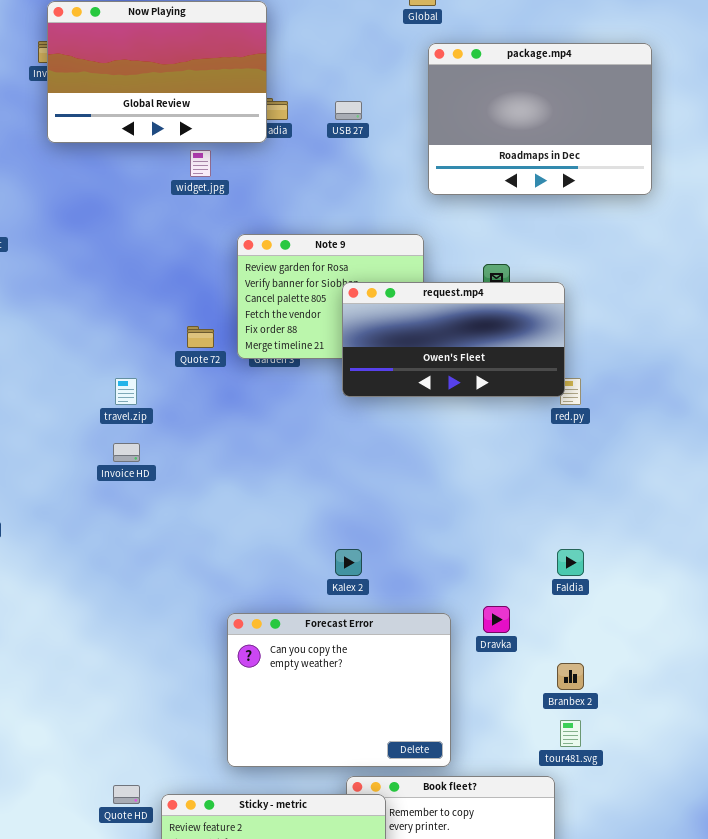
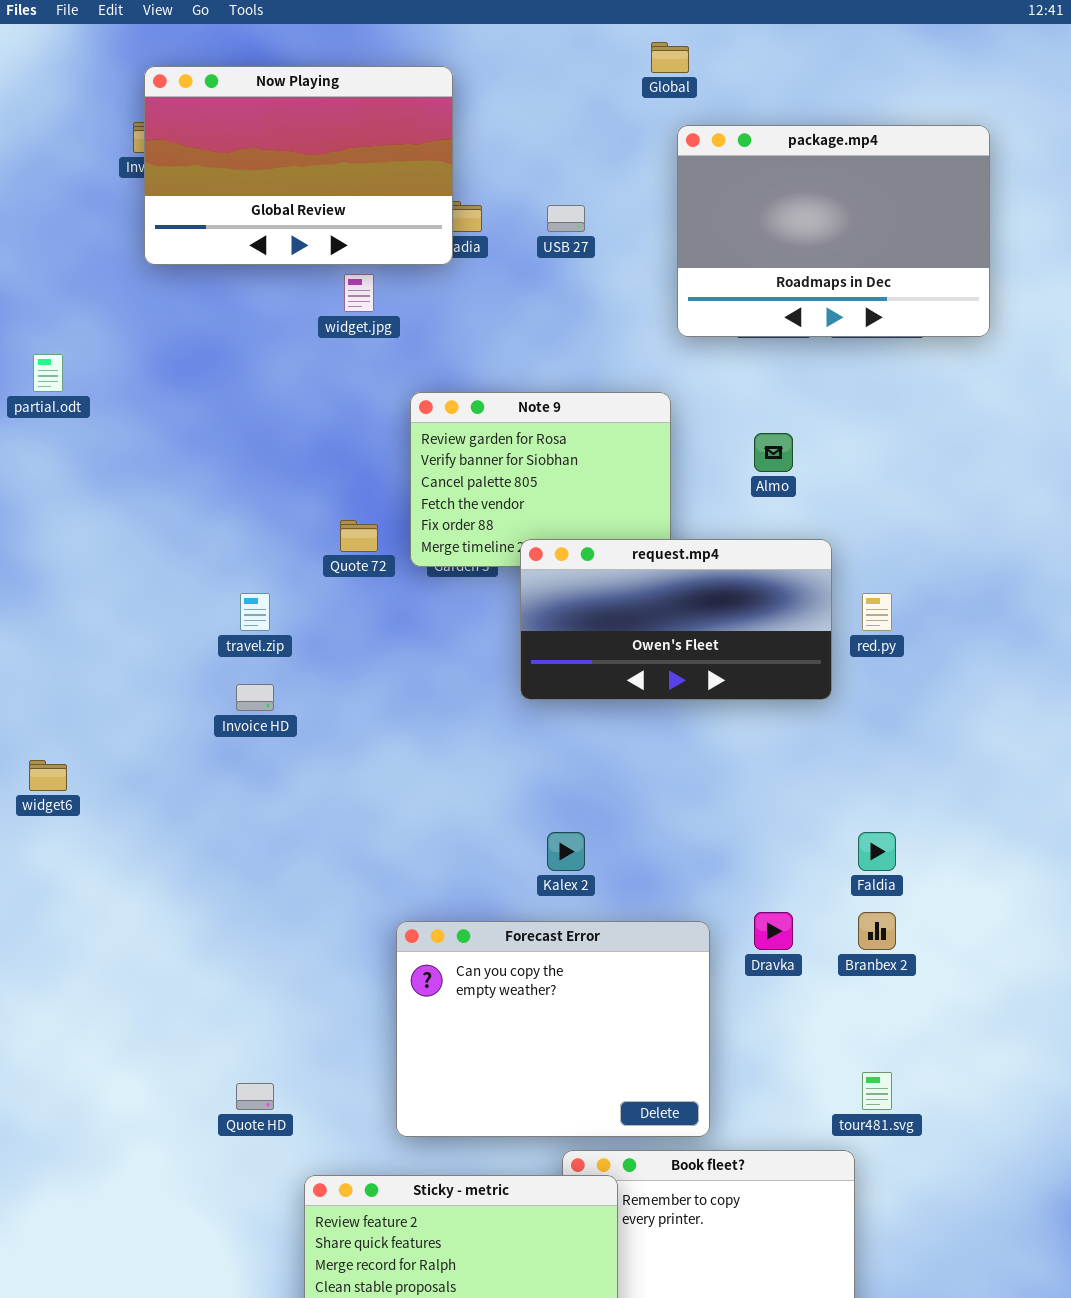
request.mp4: [342,282,565,397] -> [520,539,832,700], moved
Branbex 2: [557,663,584,690] -> [858,912,896,950], moved
Quote HD: [113,785,140,804] -> [236,1083,274,1110], moved

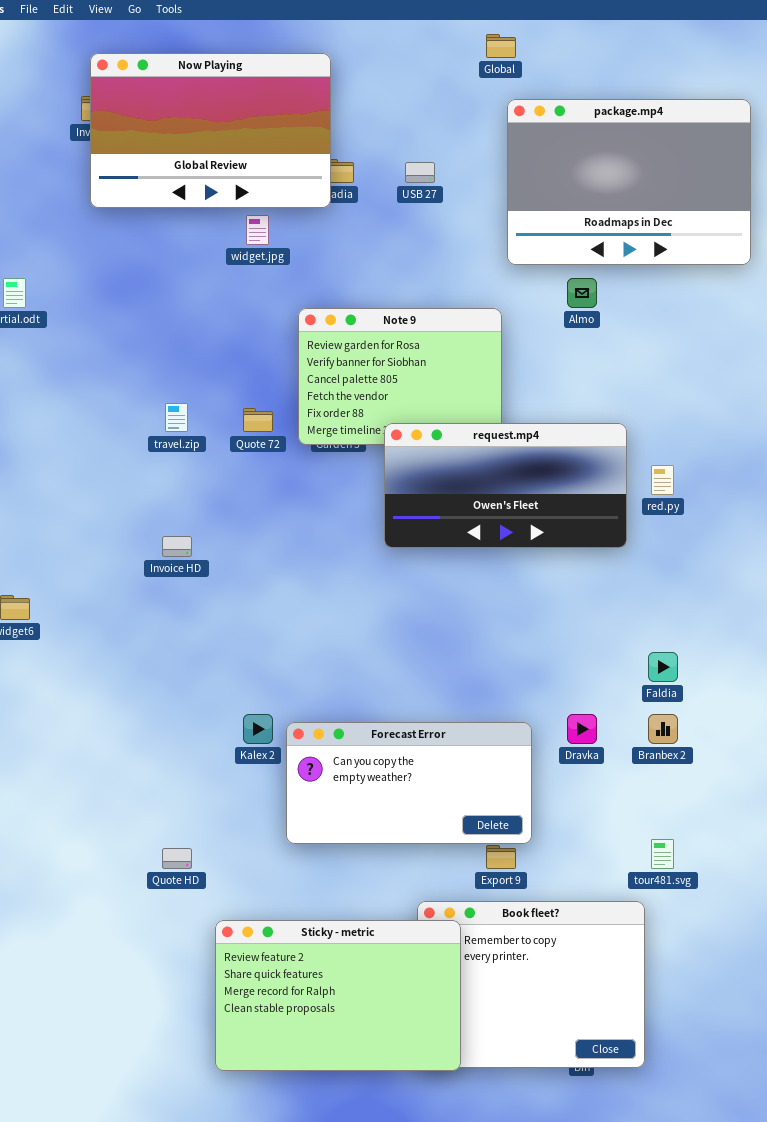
Almo: [754,433,793,472] -> [567,278,597,308], moved
travel.zip: [240,593,270,631] -> [165,403,188,432], moved
Kalex 2: [547,832,585,871] -> [243,714,273,744], moved
Forecast Error: [396,921,710,1137] -> [286,722,532,844], resized

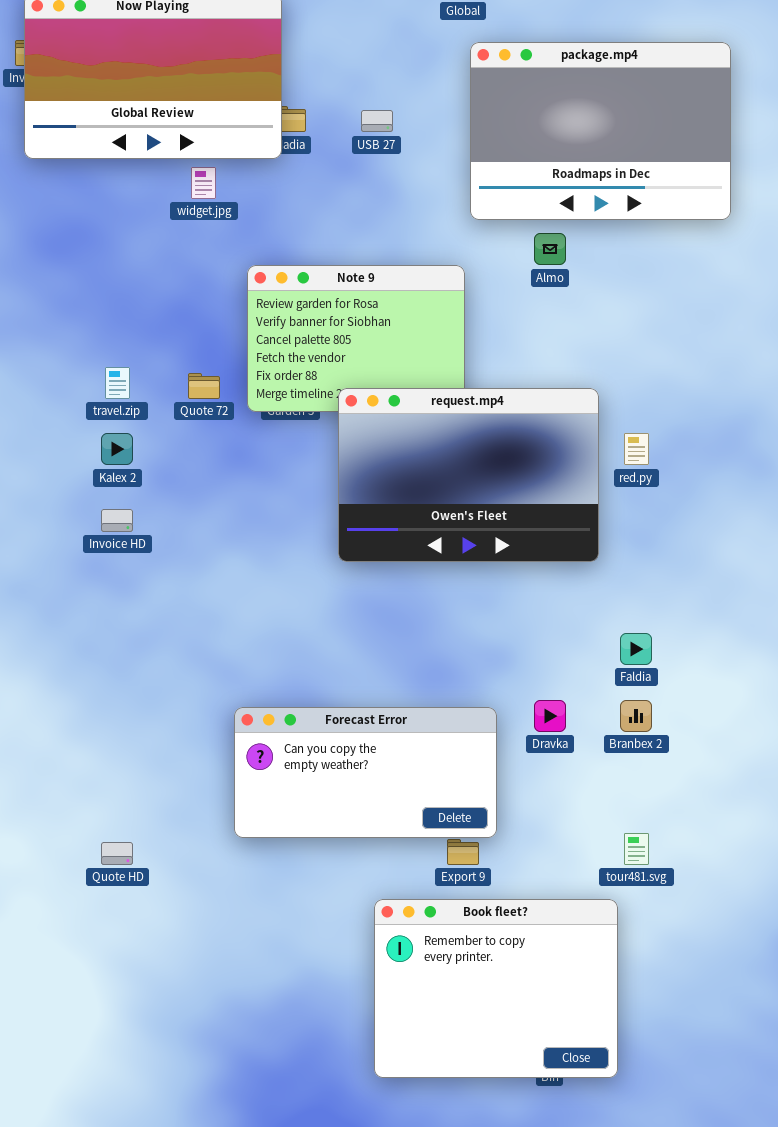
request.mp4: [384,423,627,548] -> [338,388,599,562], resized
Kalex 2: [243,714,273,744] -> [101,433,133,465], moved
Sticky - metric: [215,920,461,1071] -> none, closed

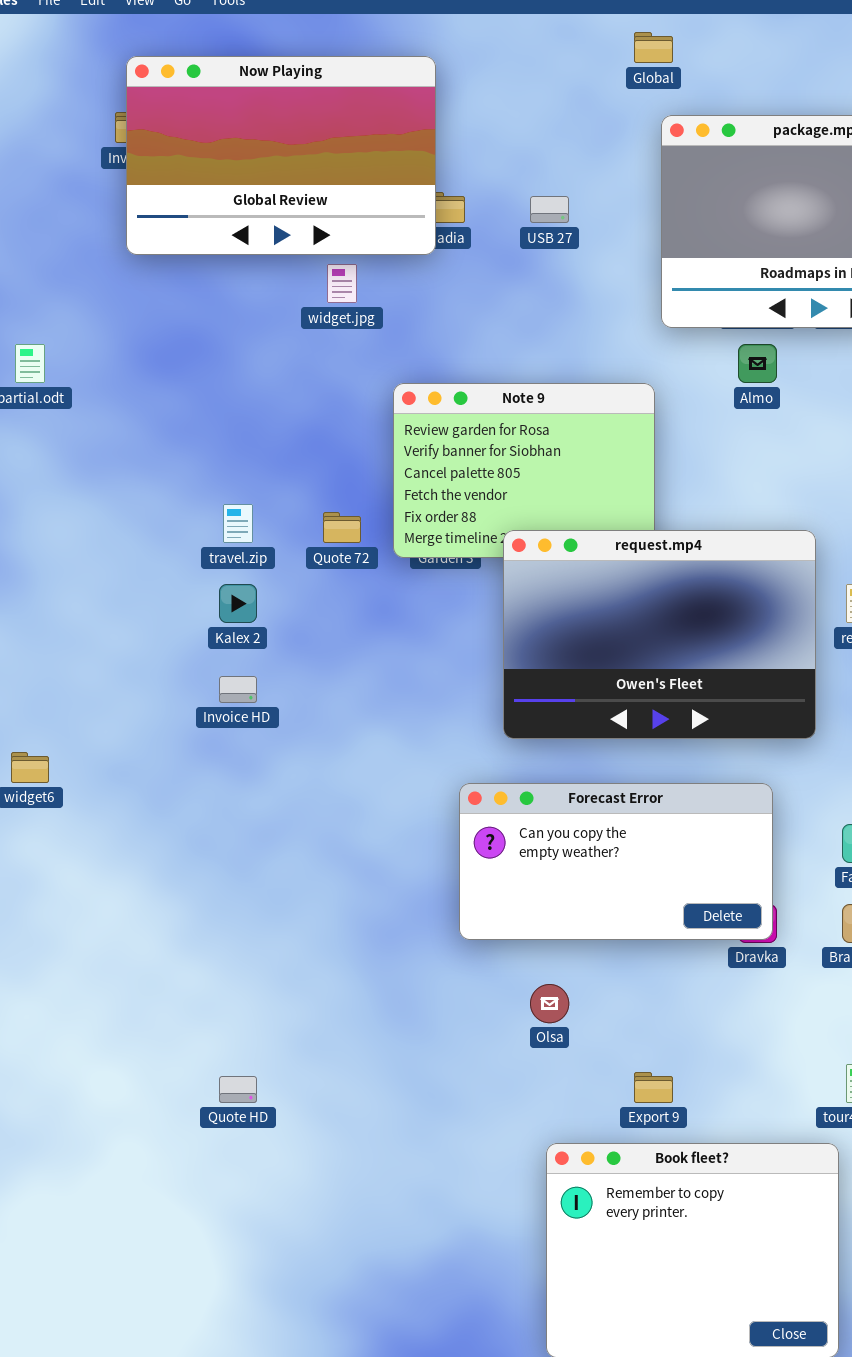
Forecast Error: [234,707,497,838] -> [459,783,773,940], moved

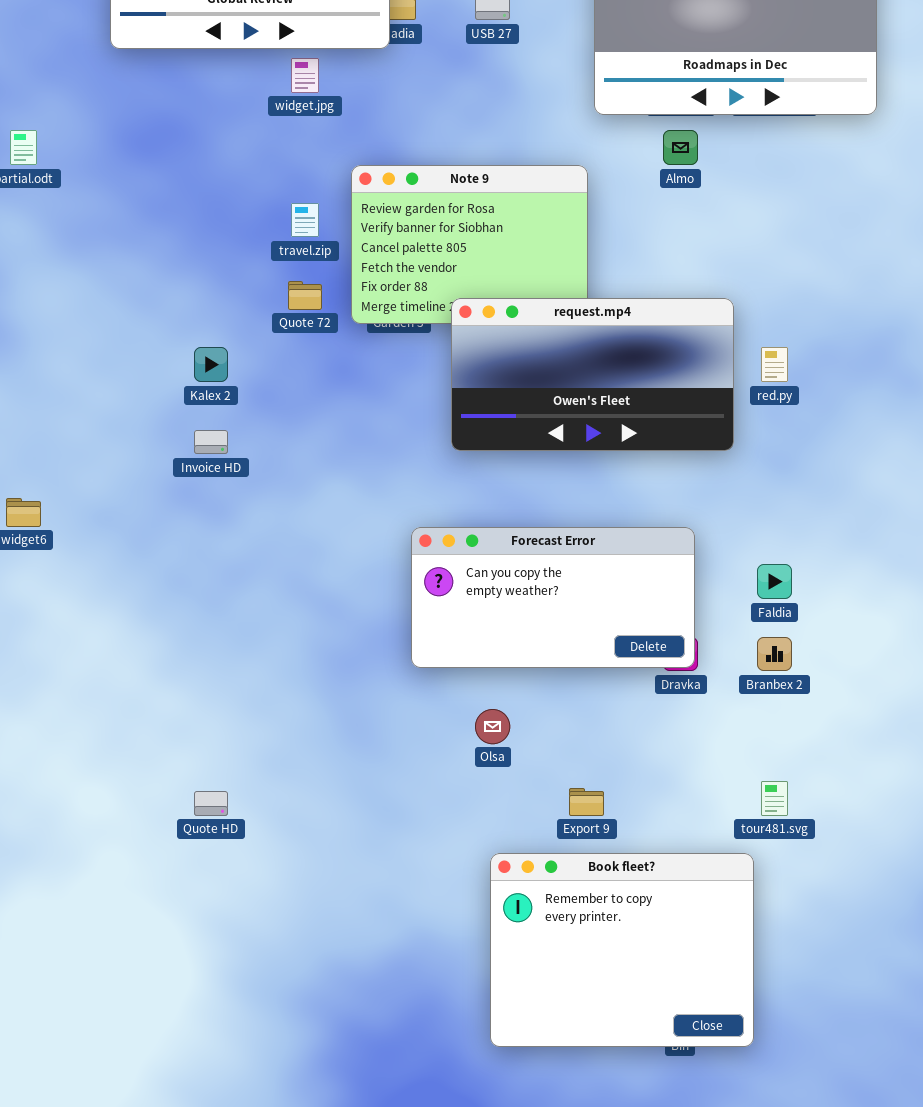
travel.zip: [223,504,253,543] -> [291,203,319,237], moved
request.mp4: [503,530,816,739] -> [451,298,734,451], resized

